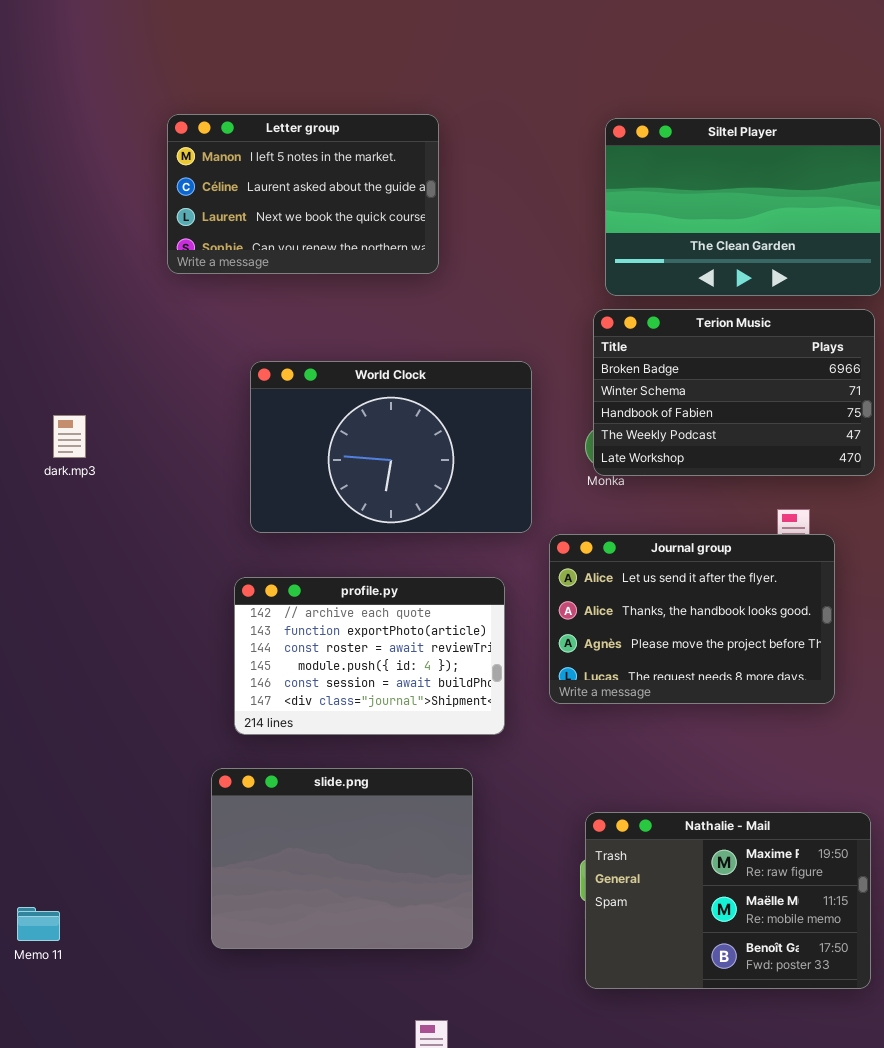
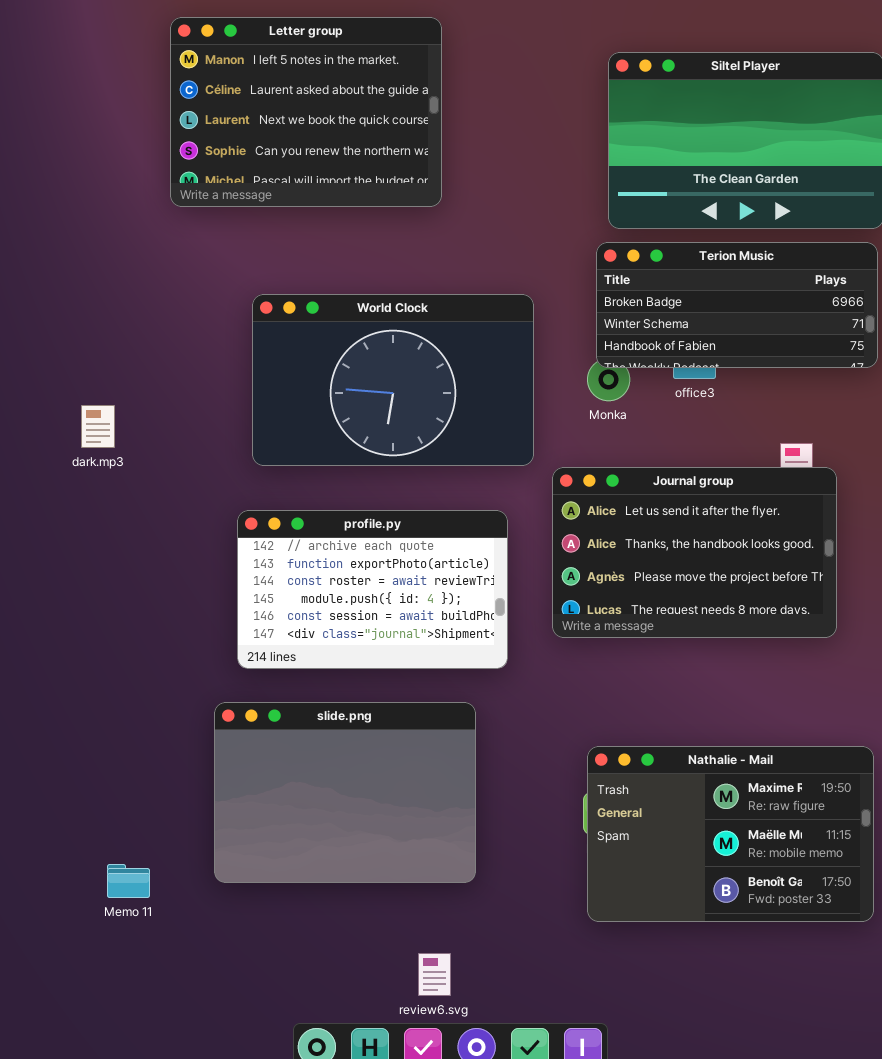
Letter group: [167,114,439,274] -> [170,17,442,207], resized
Terion Music: [593,309,875,476] -> [596,242,878,368], resized
dark.mp3: [53,415,86,458] -> [81,405,115,448], moved
Memo 11: [17,907,60,941] -> [107,864,150,898], moved

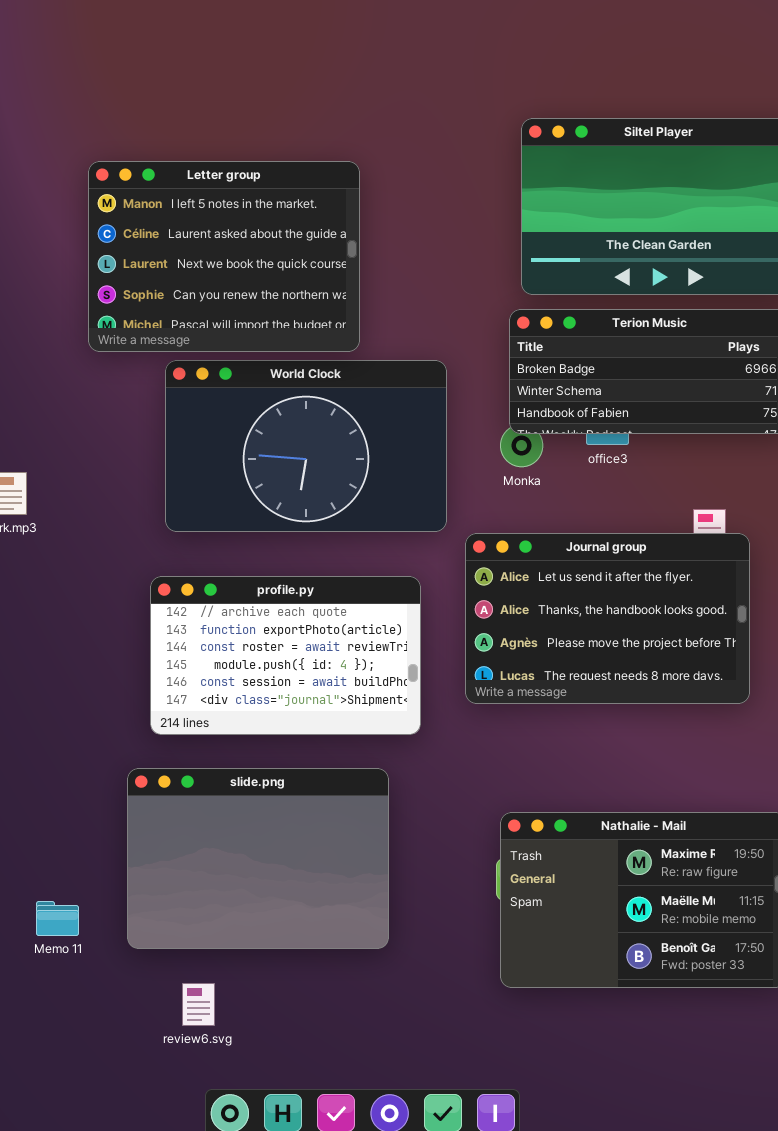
Letter group: [170,17,442,207] -> [88,161,360,352], moved
Memo 11: [107,864,150,898] -> [36,901,79,936], moved
review6.svg: [418,953,451,996] -> [182,983,215,1026], moved

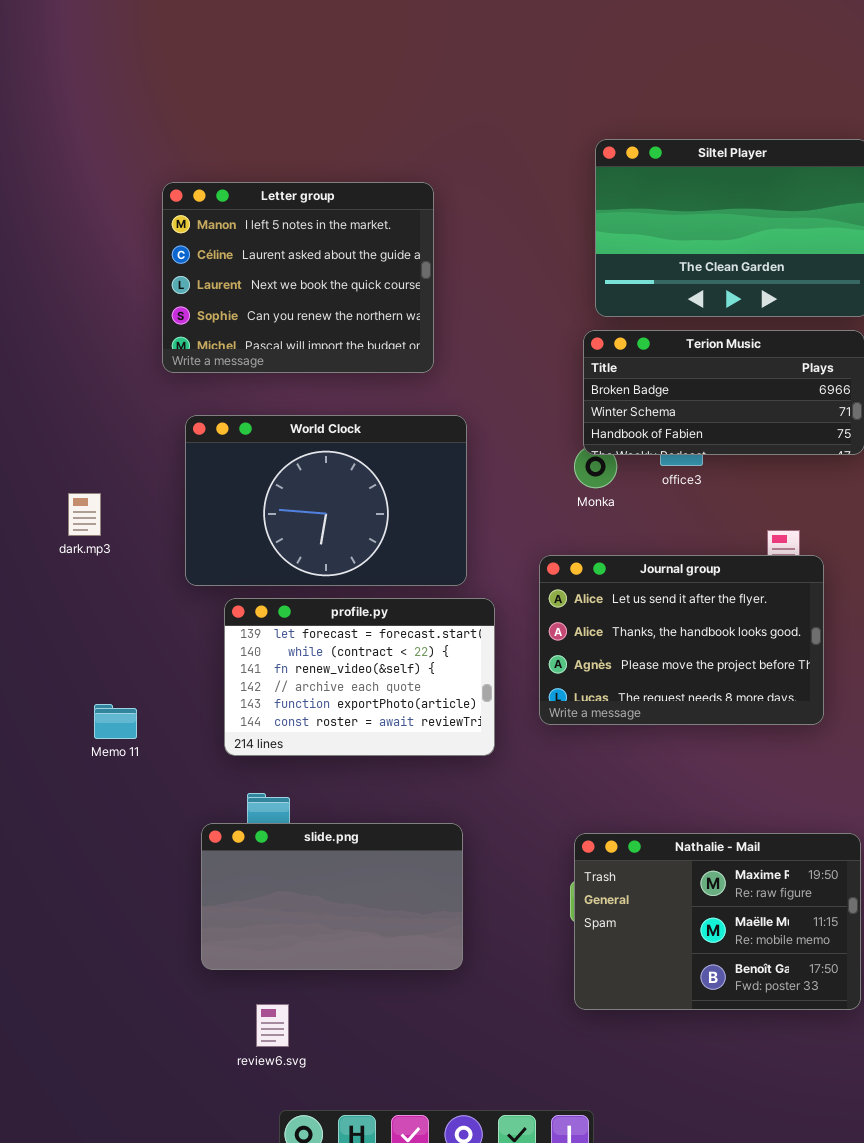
World Clock: [165,360,447,532] -> [185,415,467,586], moved
profile.py: [150,576,421,735] -> [224,598,495,756], scrolled up 3 rows
slide.png: [127,768,389,949] -> [201,823,463,970], resized
Memo 11: [36,901,79,936] -> [94,704,137,739], moved

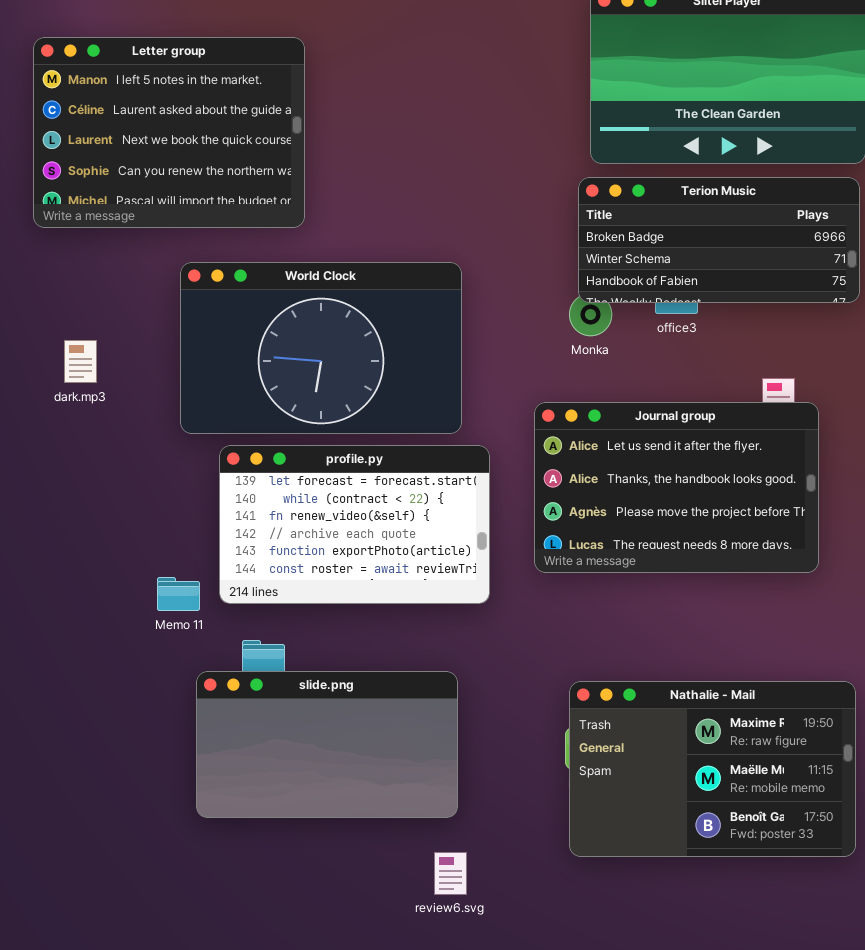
Letter group: [162,182,434,373] -> [33,37,305,228], moved
Memo 11: [94,704,137,739] -> [157,577,200,611], moved
review6.svg: [256,1004,289,1047] -> [434,852,467,895], moved

